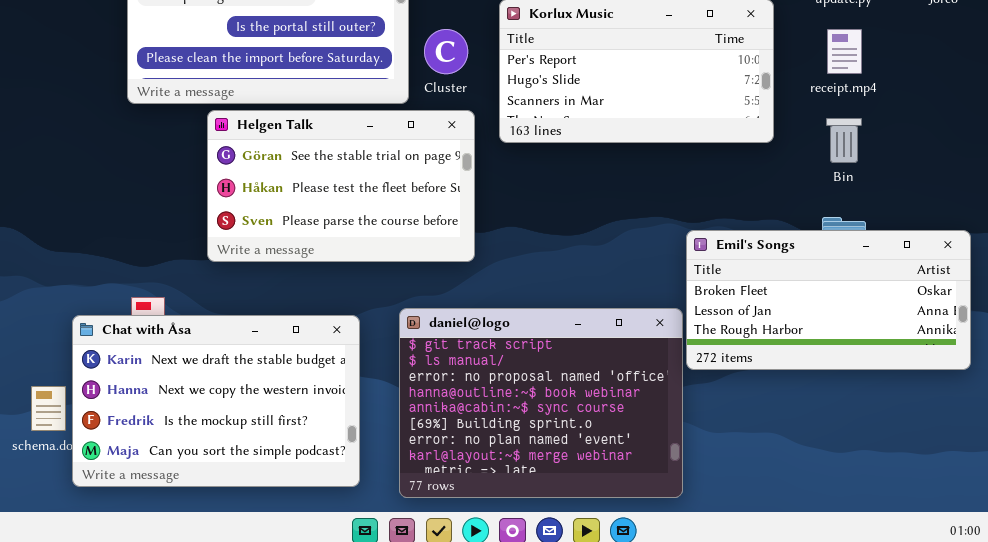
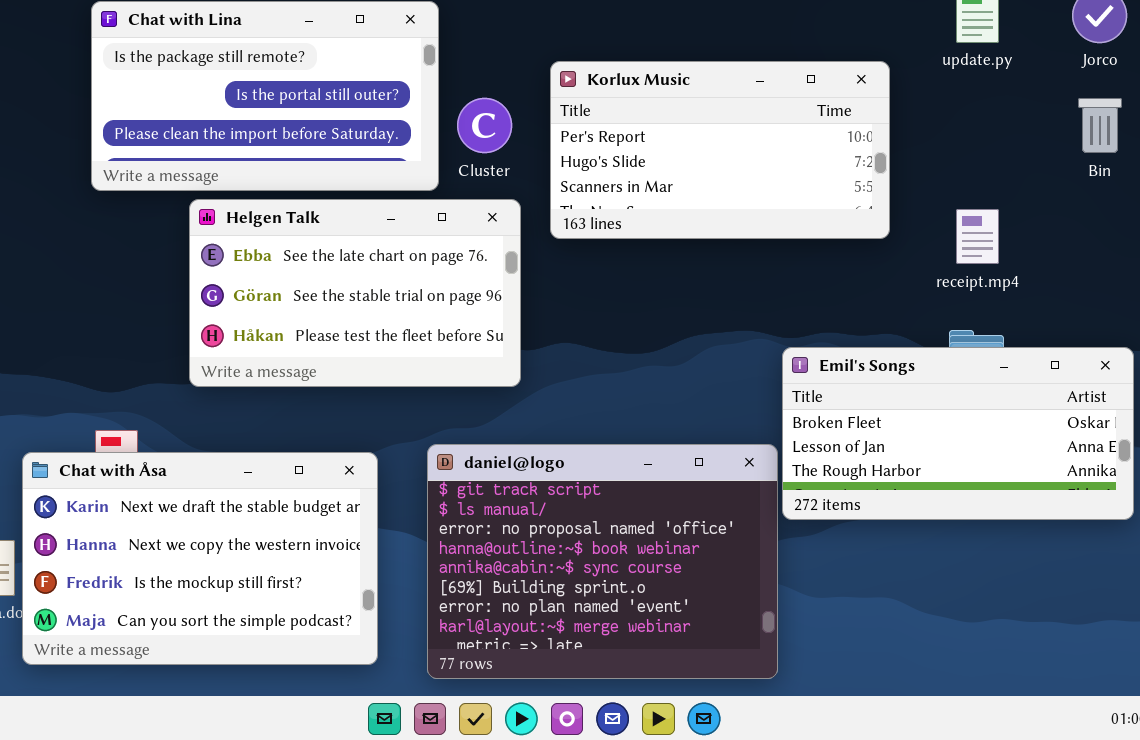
receipt.mp4: [827,29,862,74] -> [956,209,999,264], moved
Helgen Talk: [207,110,475,262] -> [189,199,521,387], scrolled up 1 row
Bin: [826,118,862,163] -> [1078,98,1122,153], moved

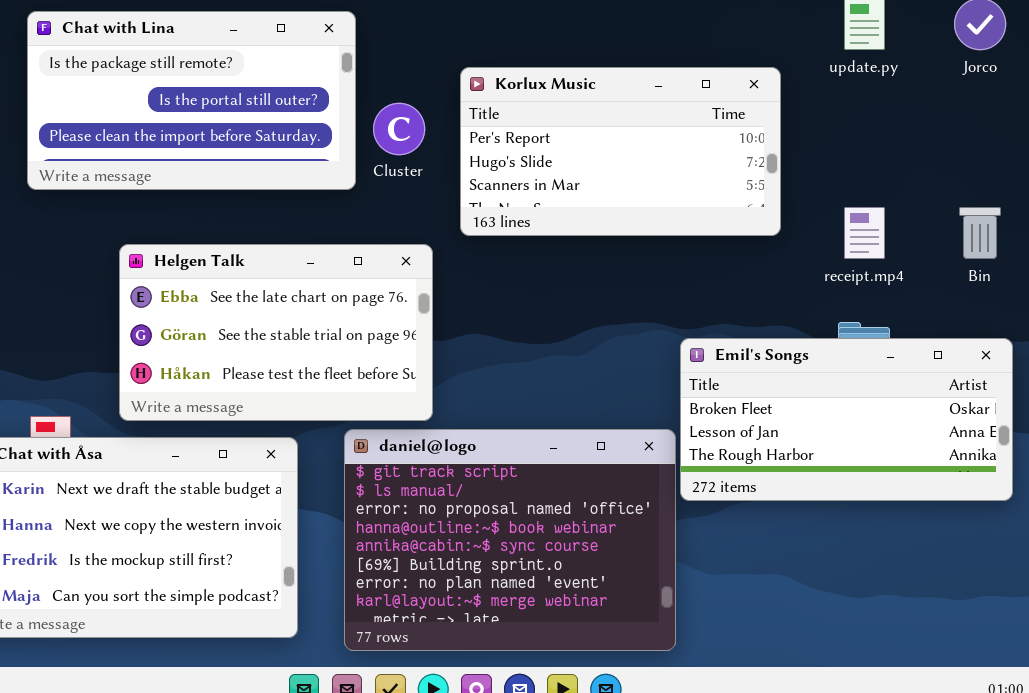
Bin: [1078,98,1122,153] -> [959,207,1001,259], moved
Helgen Talk: [189,199,521,387] -> [119,244,433,421], moved

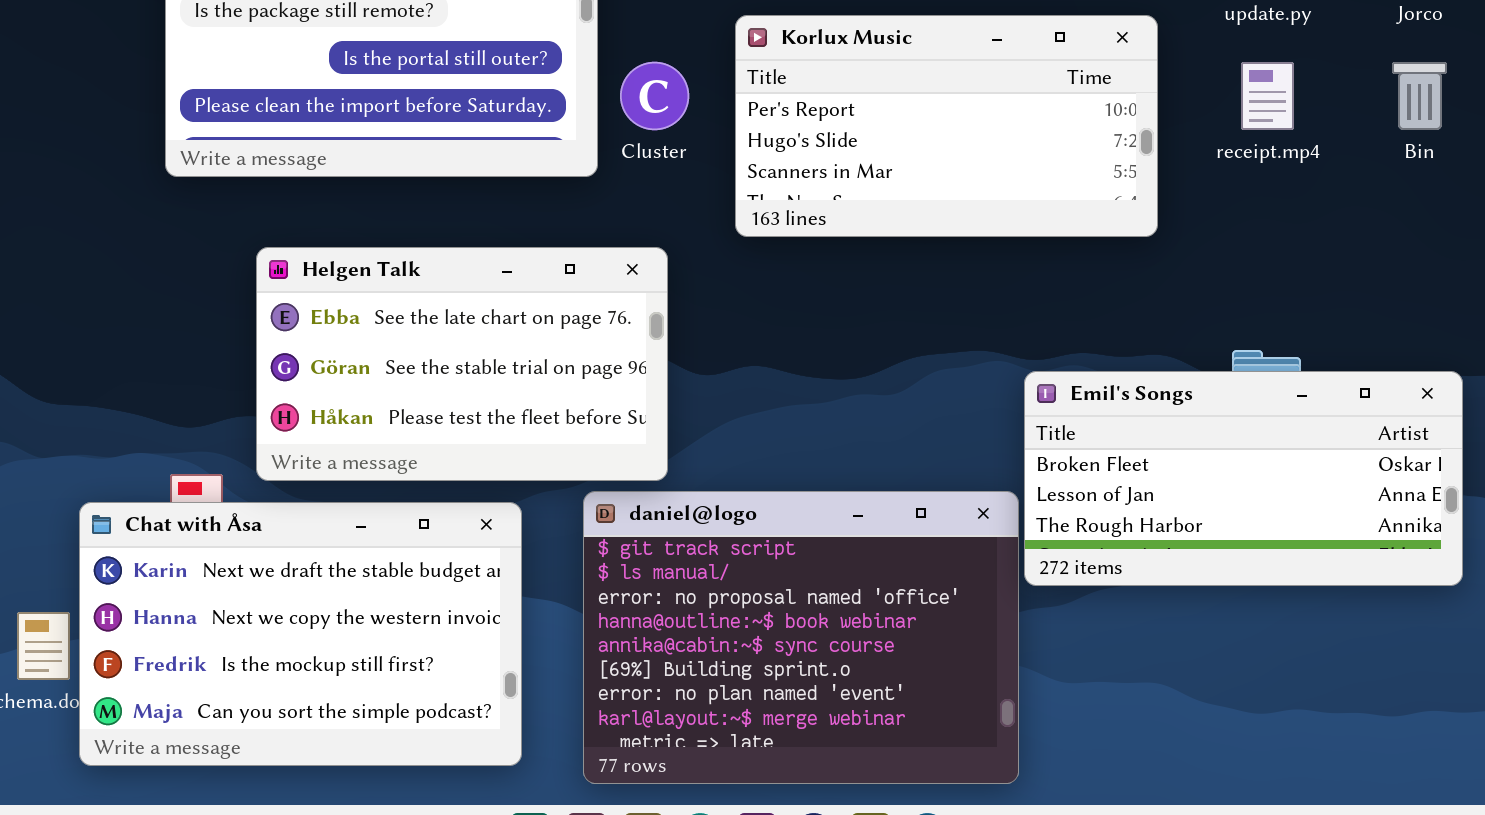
receipt.mp4: [844,207,885,259] -> [1241,62,1294,130], moved
Bin: [959,207,1001,259] -> [1392,62,1447,130], moved
Helgen Talk: [119,244,433,421] -> [256,247,668,481], moved

